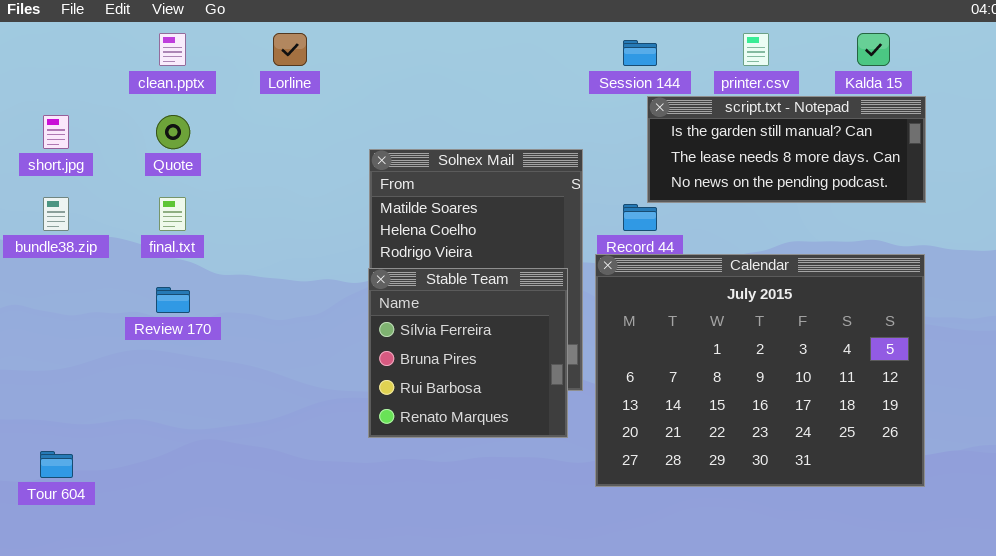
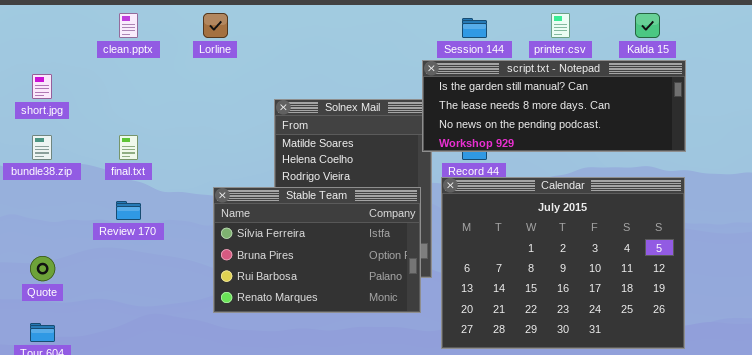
script.txt - Notepad: [647,96,926,203] -> [422,60,686,152], resized
Quote: [156,115,190,149] -> [30,256,55,281], moved
Stable Team: [368,268,568,438] -> [213,187,421,313], resized

